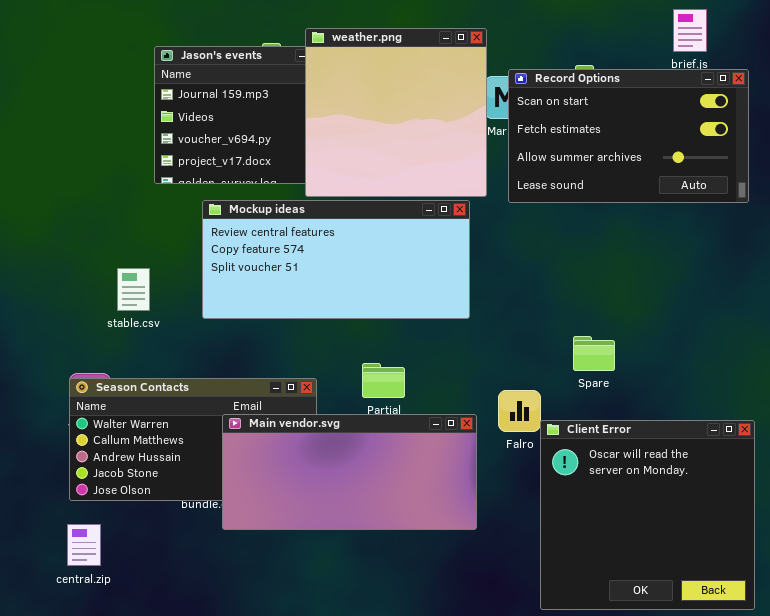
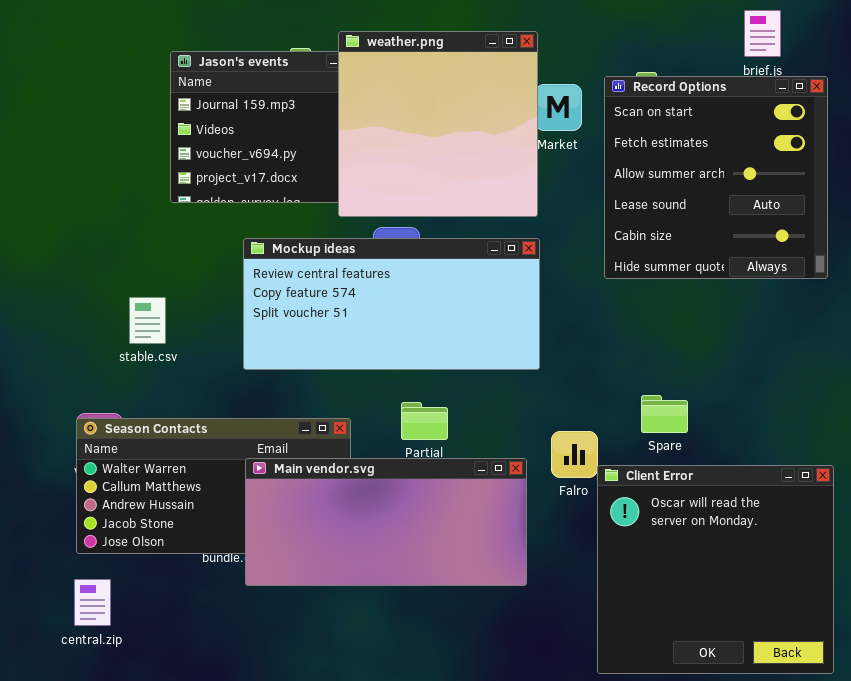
Record Options: [508,69,749,203] -> [604,76,828,279], resized
Mockup ideas: [202,200,470,319] -> [243,238,540,370], moved
Spare: [573,336,615,371] -> [641,395,688,433], moved

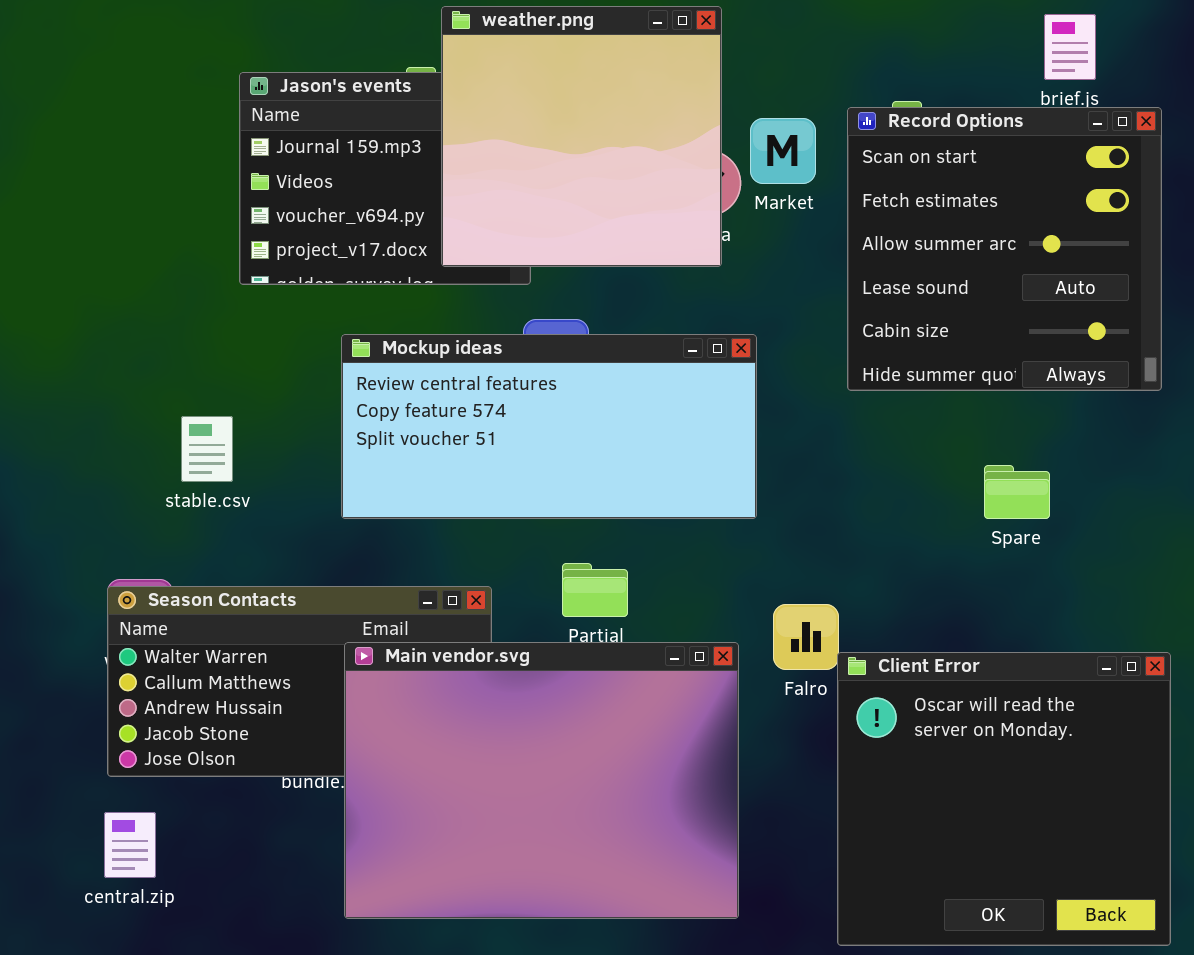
weather.png: [338,31,538,217] -> [441,6,722,267], moved
Spare: [641,395,688,433] -> [984,465,1050,519], moved
Main vendor.svg: [245,458,527,586] -> [344,642,739,919], resized

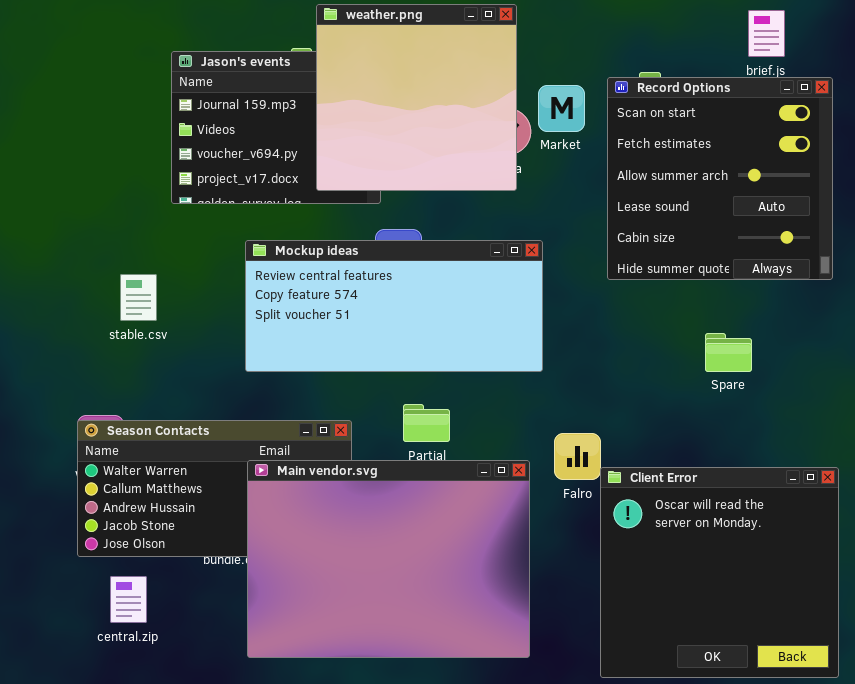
stable.csv: [181,416,233,482] -> [120,274,157,321], moved
central.zip: [104,812,156,878] -> [110,576,147,623], moved

